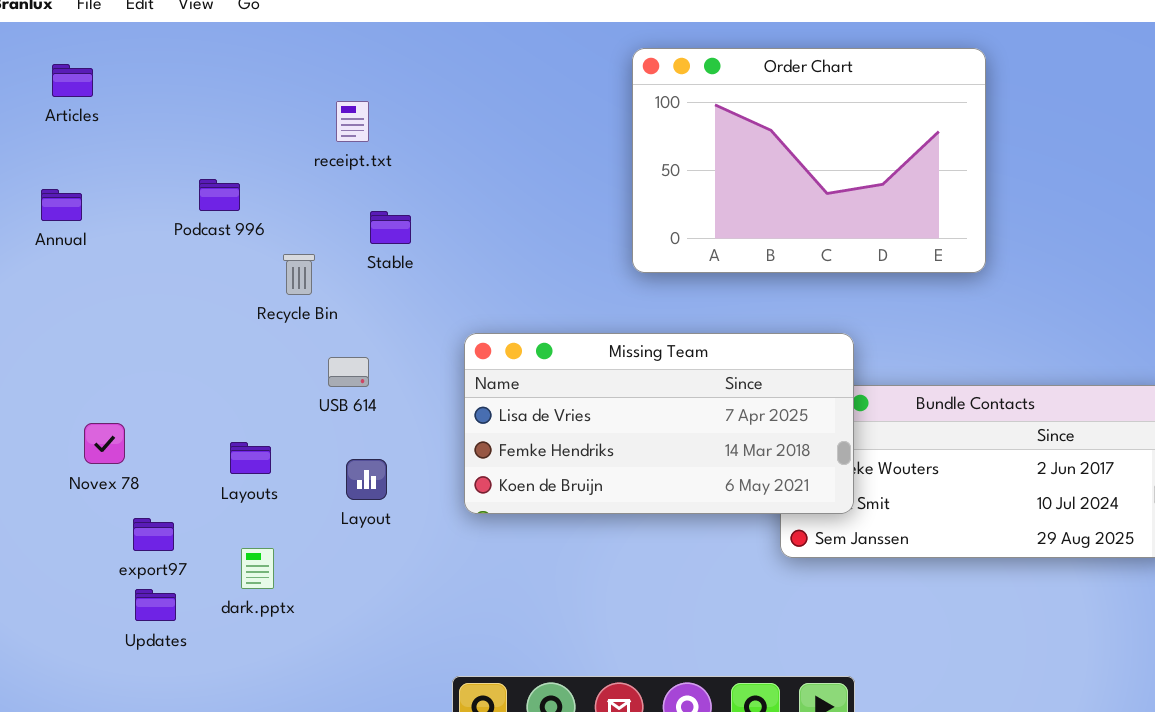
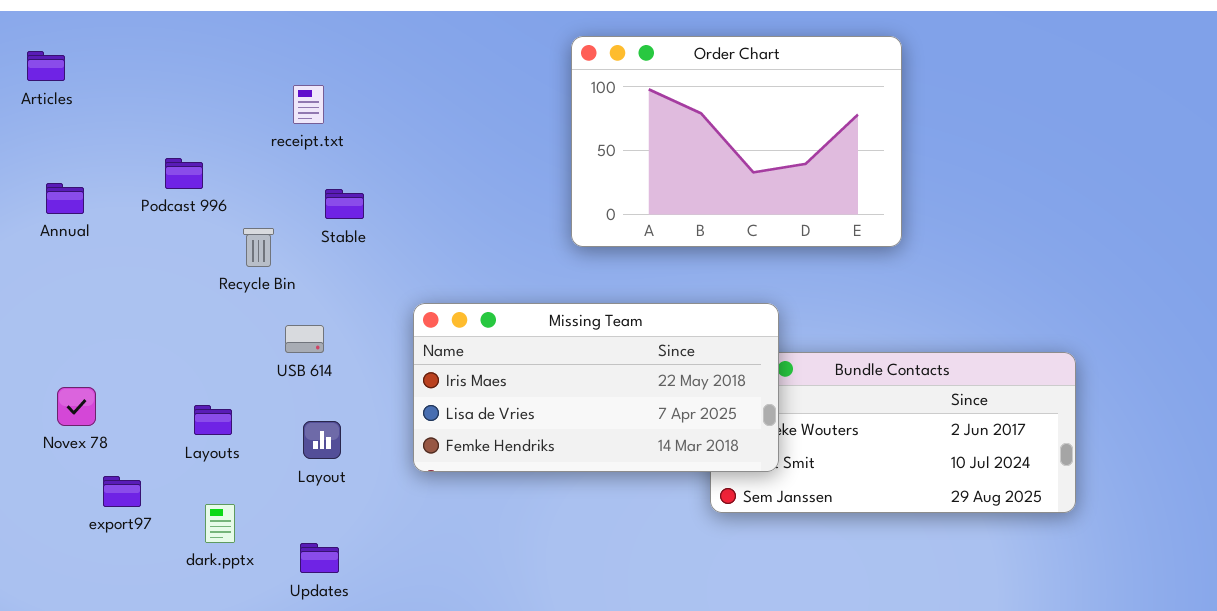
Annual: [41,189,82,221] -> [46,183,84,214], moved
Missing Team: [464,333,854,514] -> [413,303,779,472], scrolled up 1 row
Updates: [135,589,176,621] -> [300,543,339,573], moved

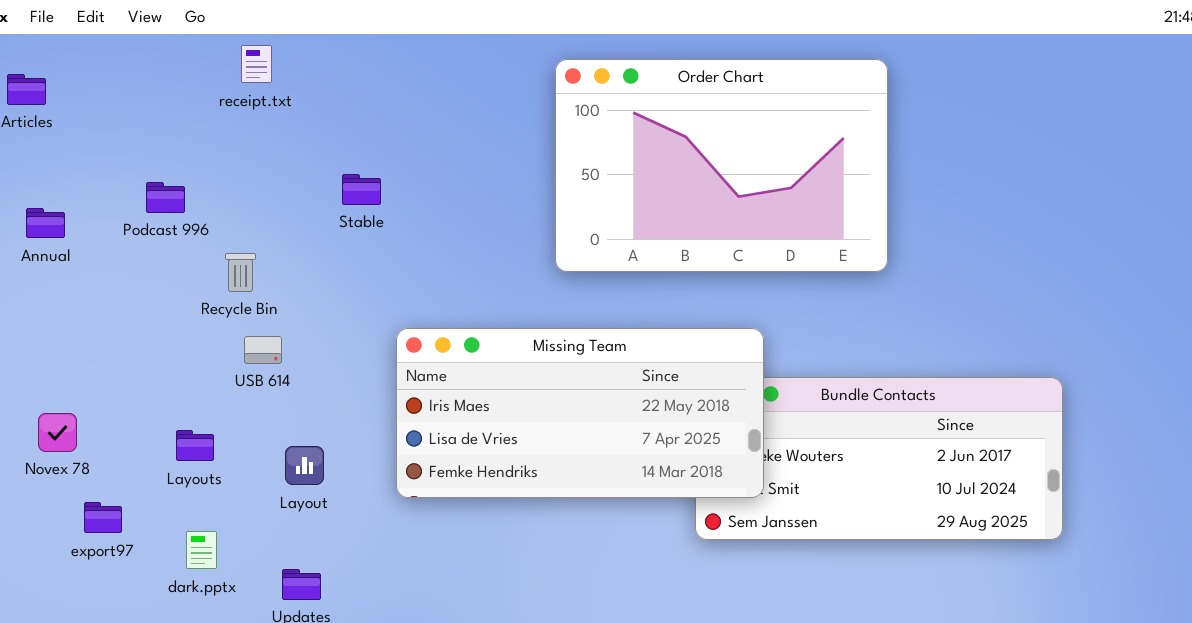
receipt.txt: [293,85,324,124] -> [241,45,272,83], moved
Stable: [325,189,364,219] -> [342,174,381,205], moved
USB 614: [285,325,324,353] -> [244,336,282,364], moved

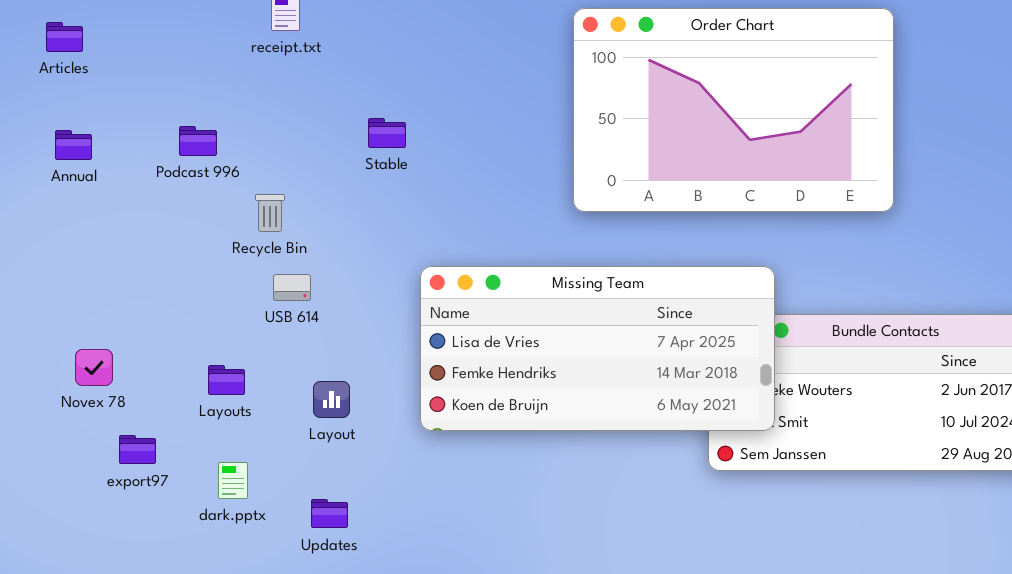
Annual: [26,208,65,238] -> [55,130,92,160], moved
Missing Team: [396,328,764,498] -> [420,266,775,431], scrolled down 1 row

